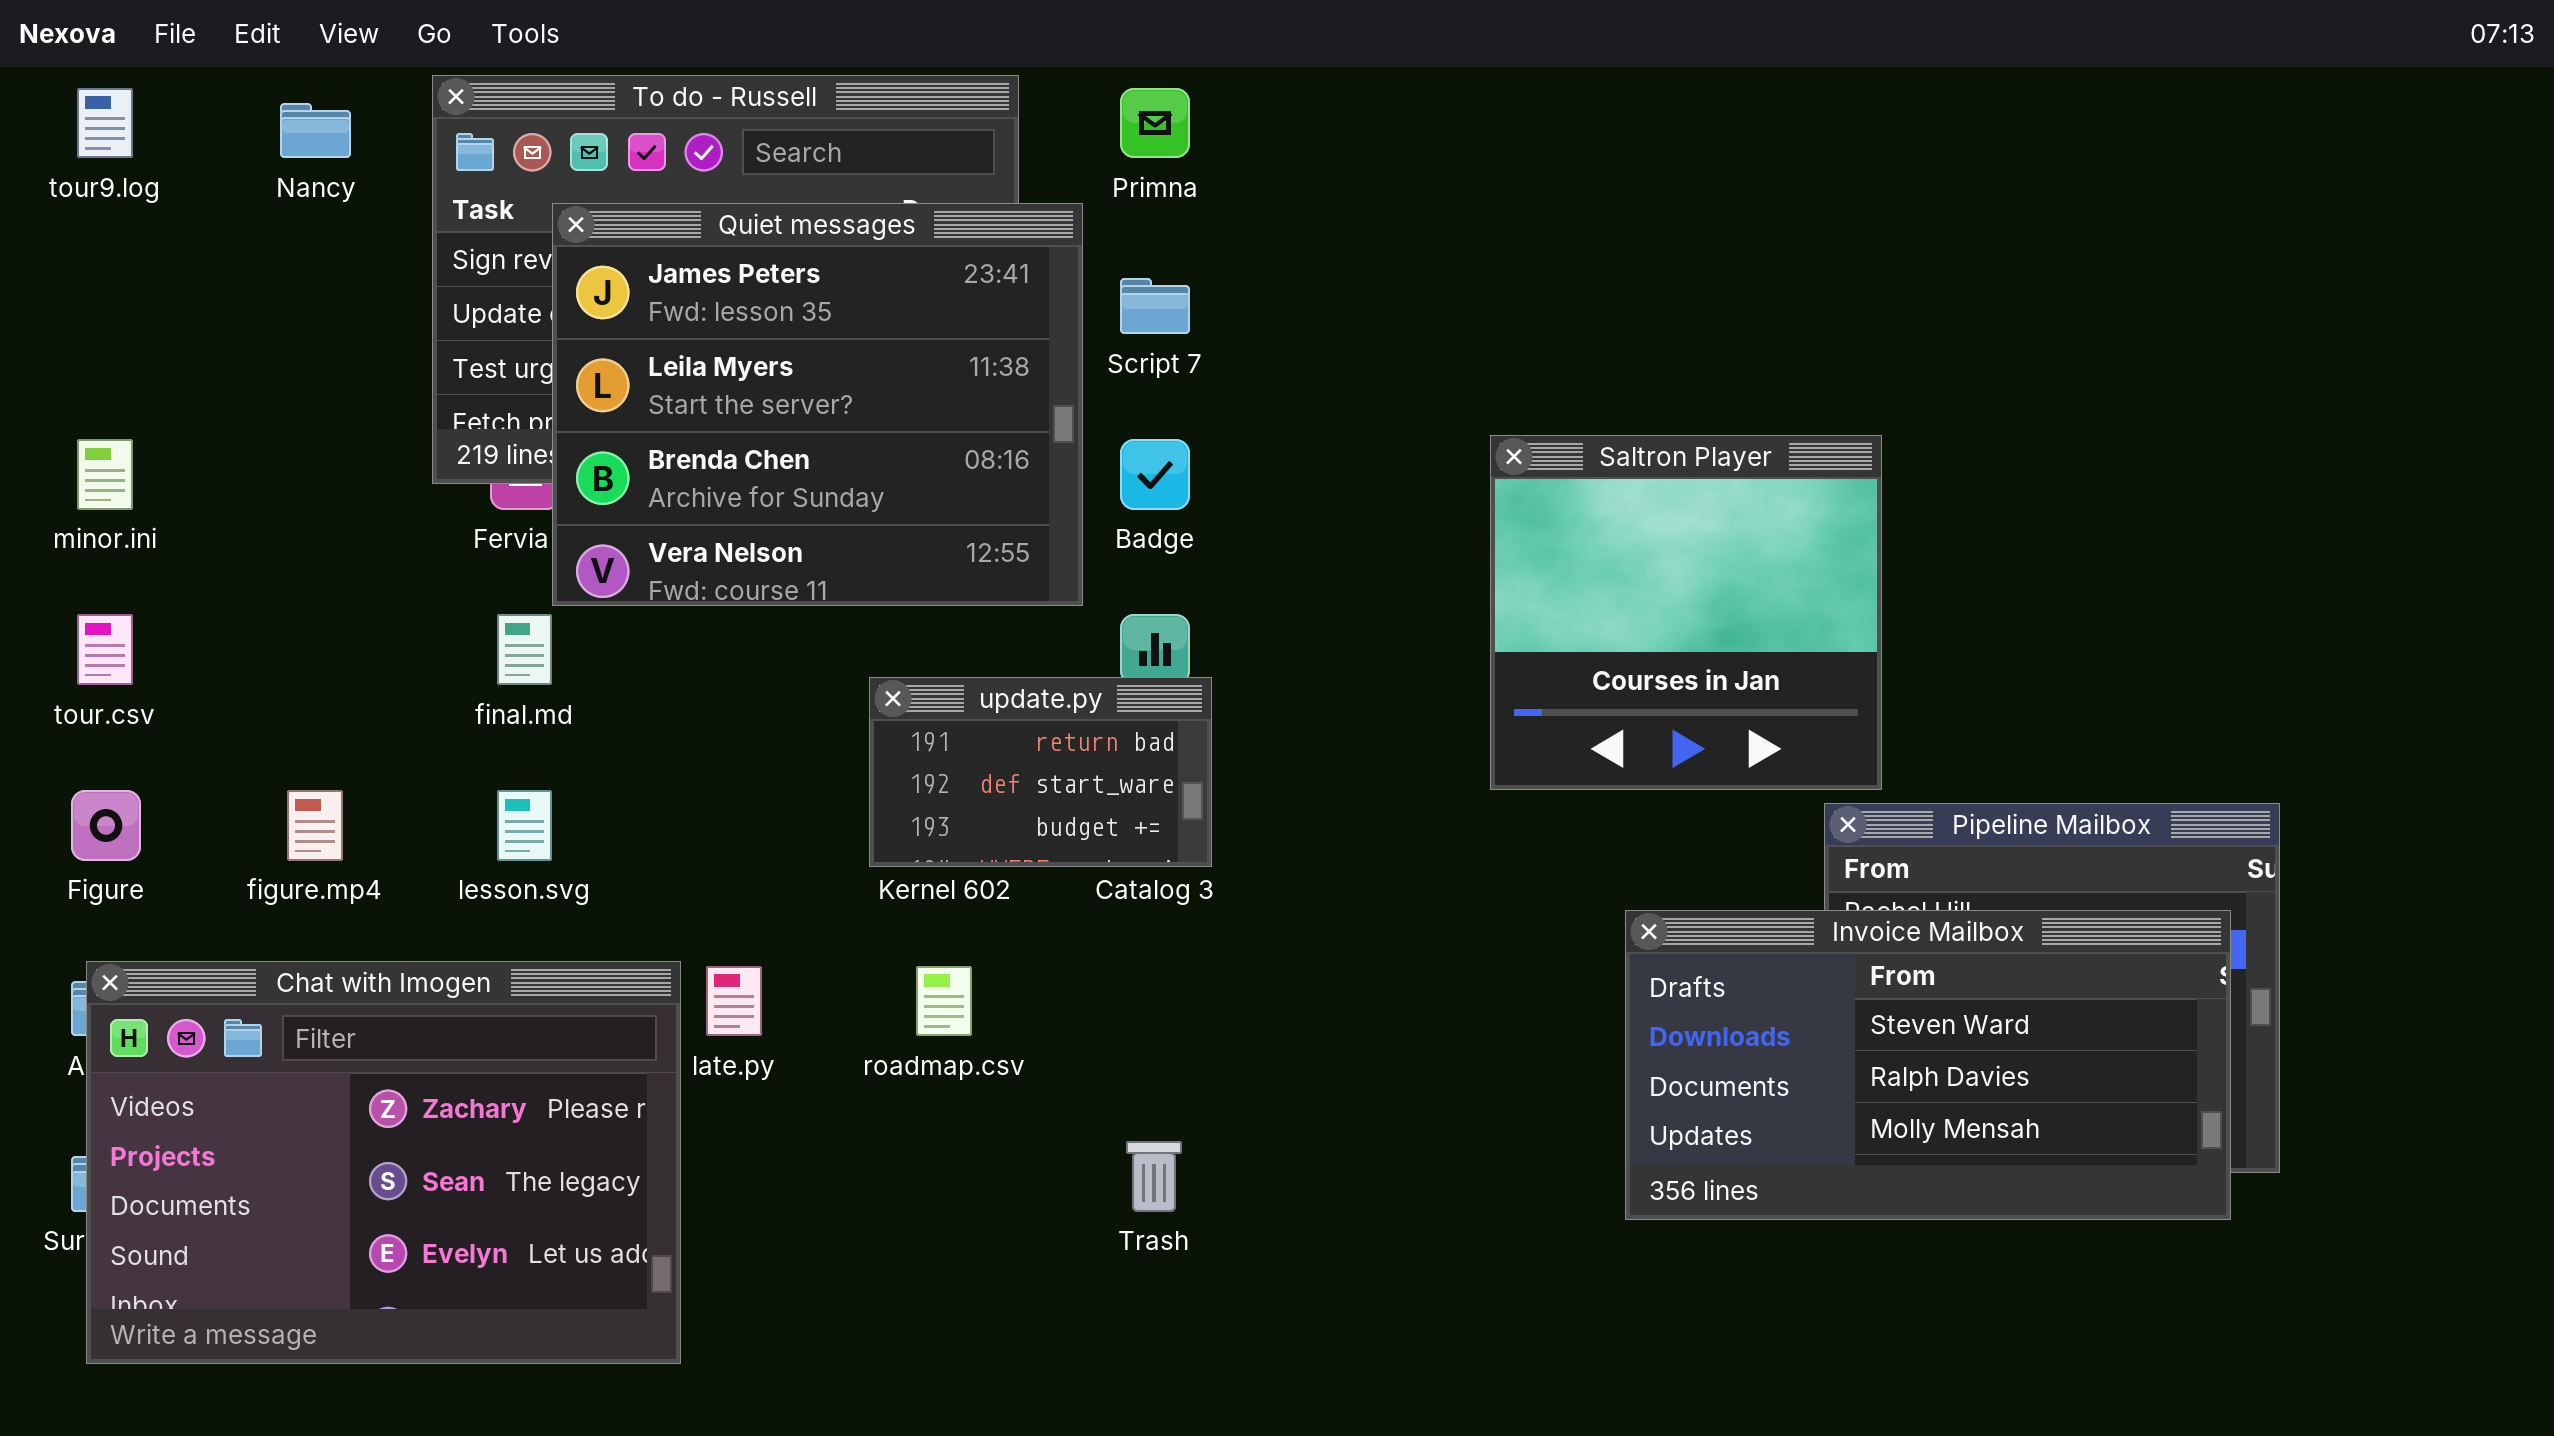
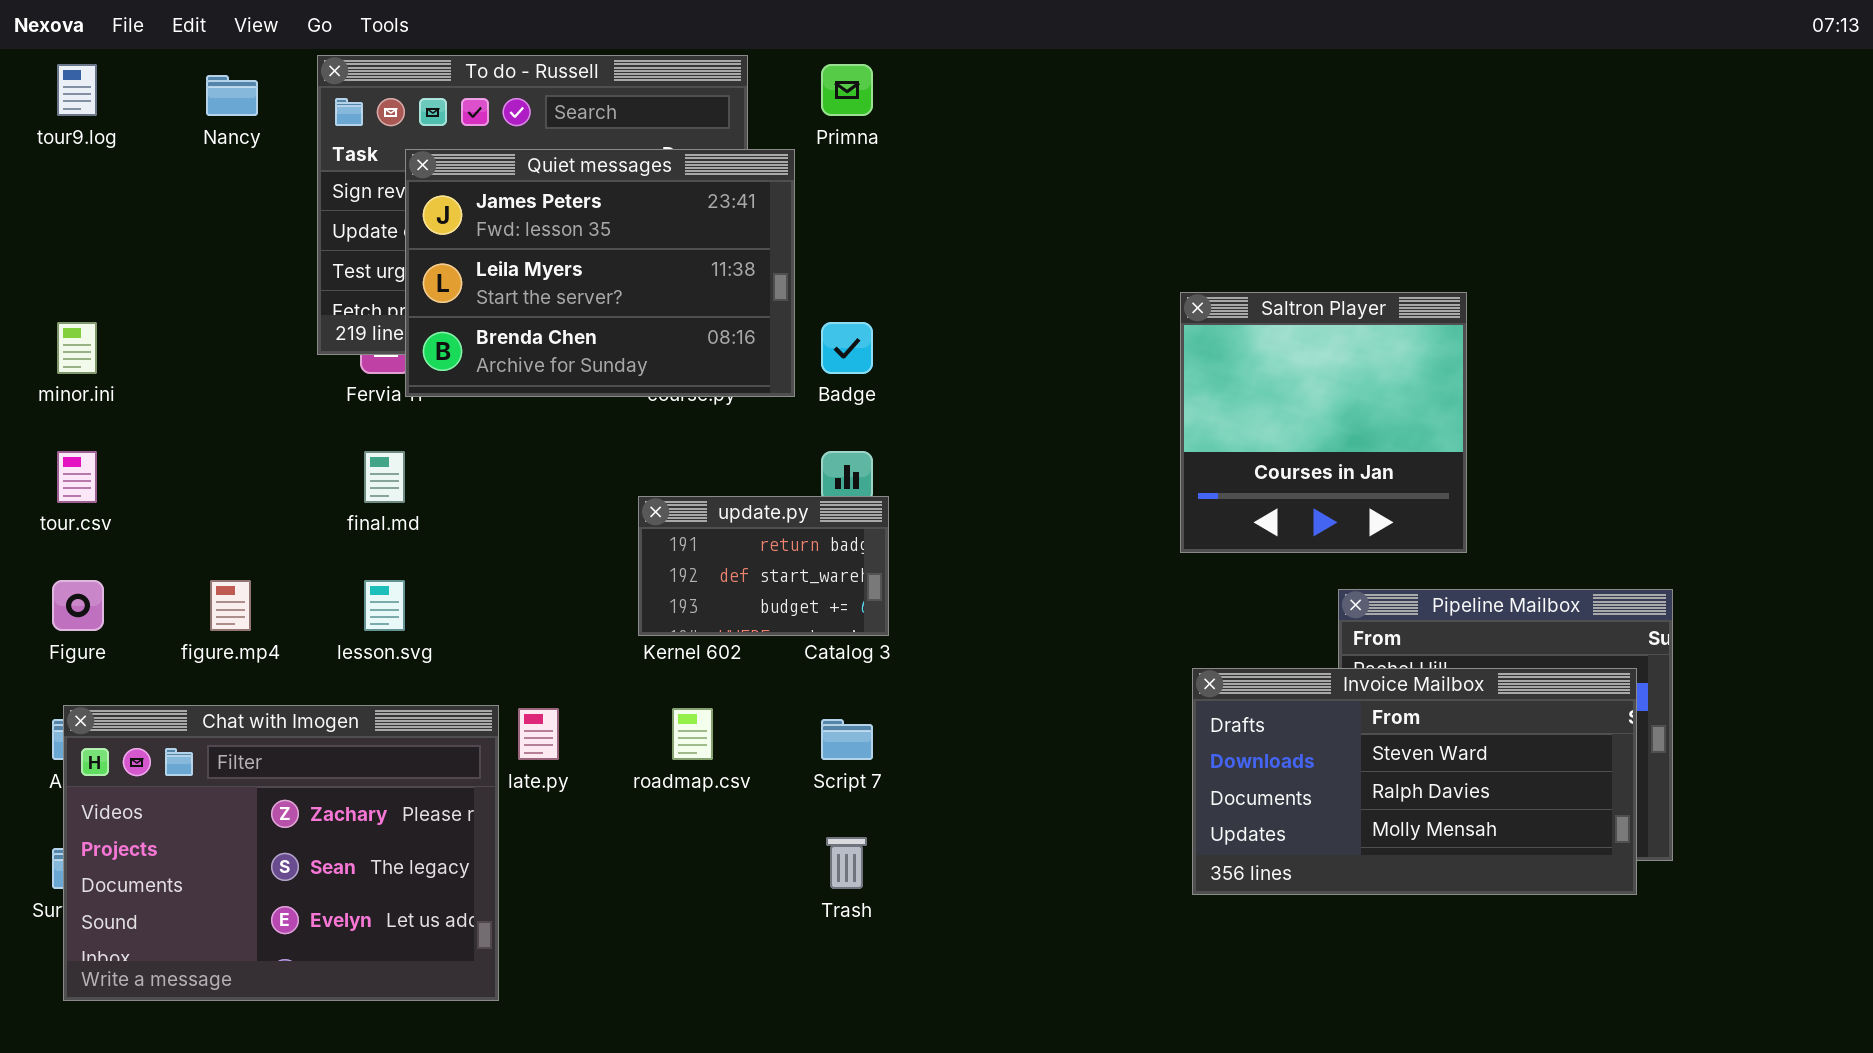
Quiet messages: [552,203,1083,606] -> [405,149,795,397], resized
Script 7: [1120,278,1190,334] -> [821,719,873,760], moved
Saltron Player: [1490,435,1882,790] -> [1180,292,1467,553], moved

